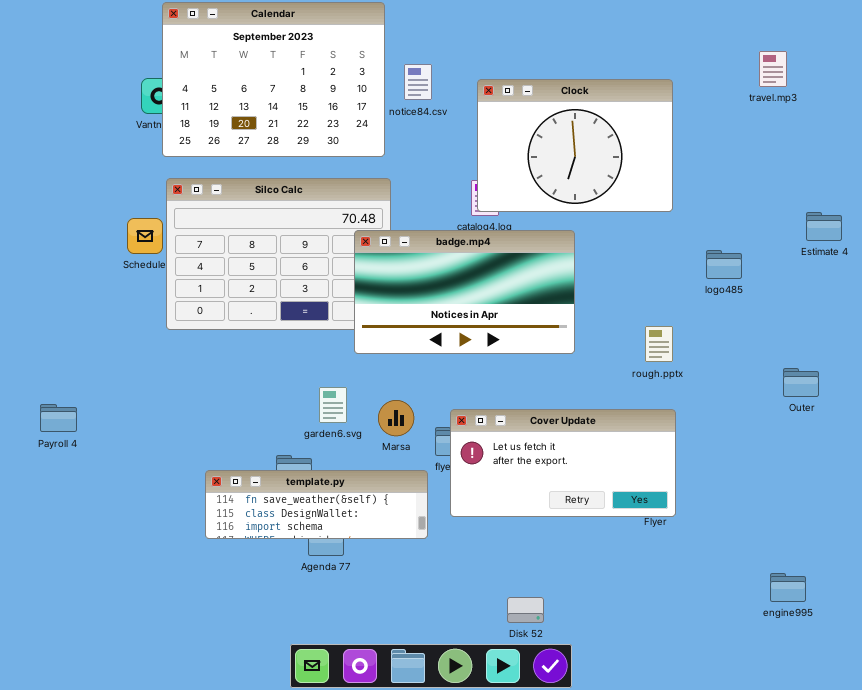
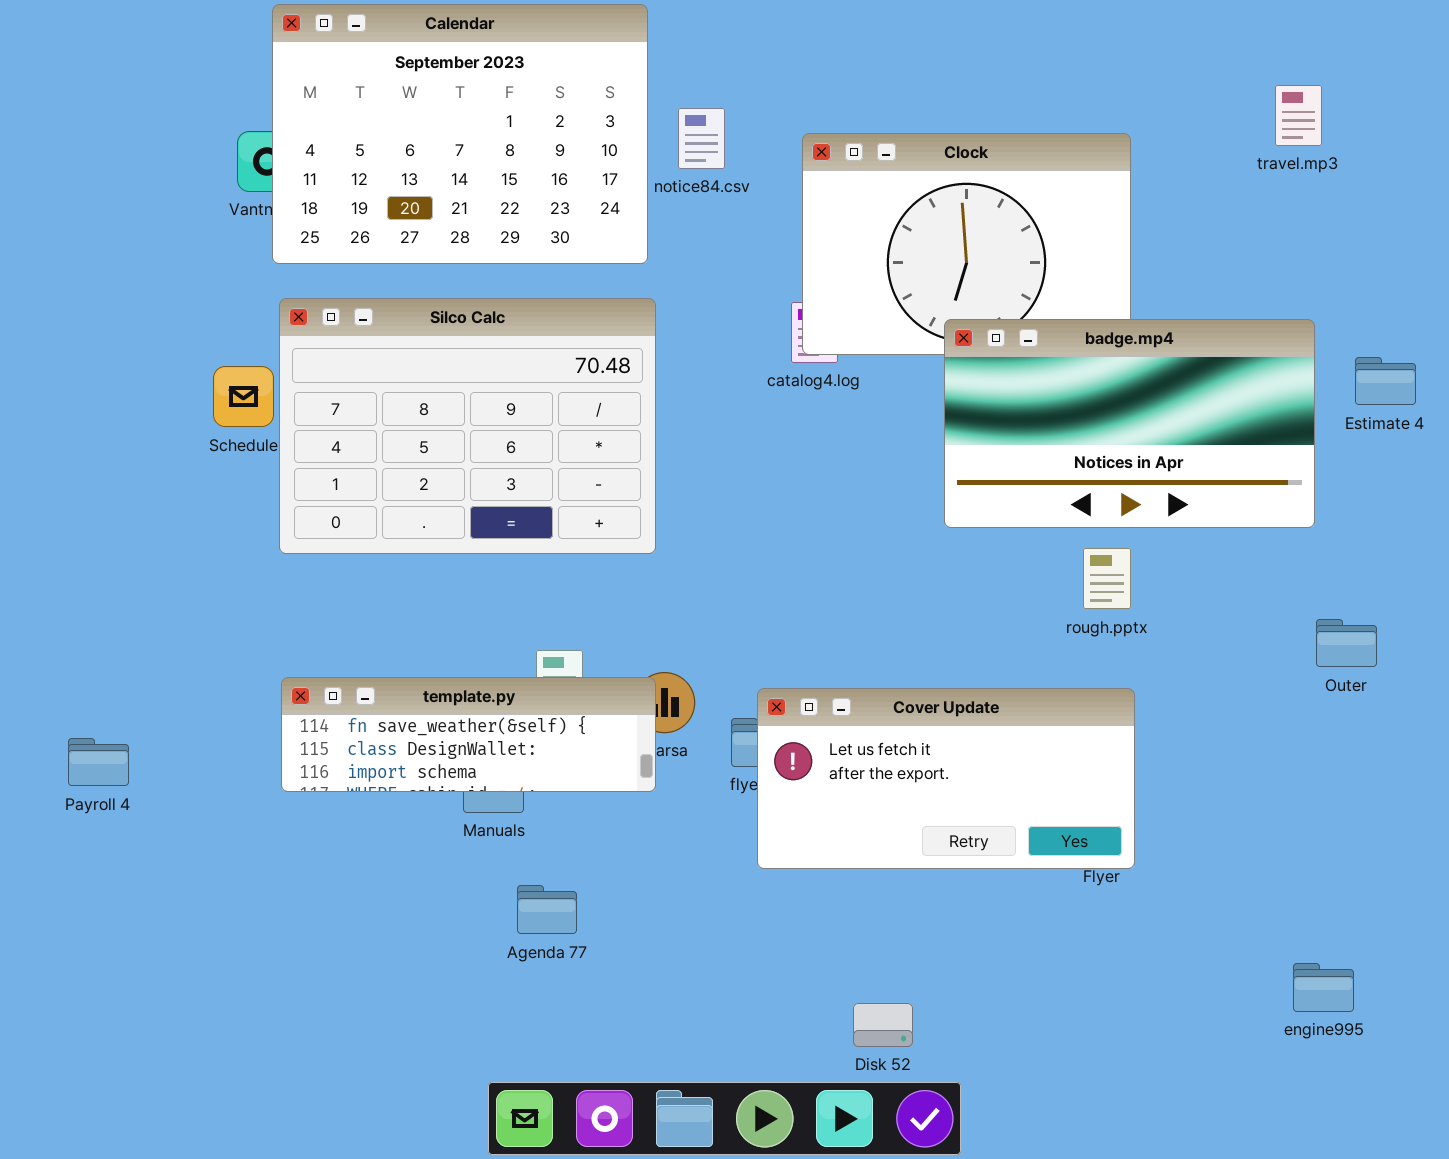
badge.mp4: [354,230,575,354] -> [944,319,1315,528], moved
Payroll 4: [40,404,77,432] -> [68,738,129,786], moved
template.py: [205,470,428,539] -> [281,677,656,792], moved

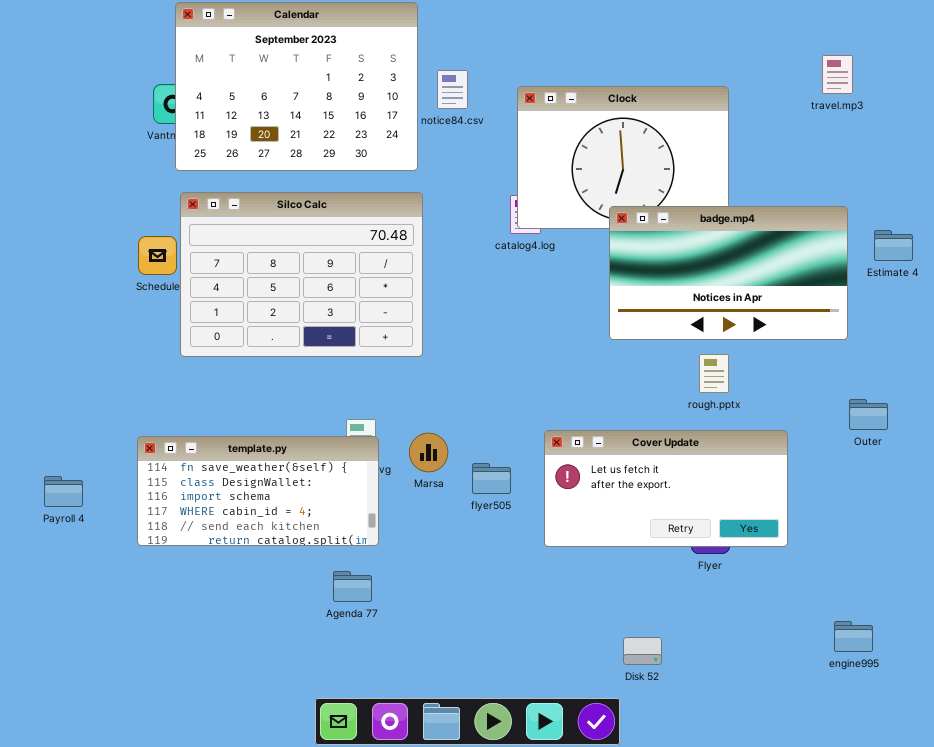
template.py: [281,677,656,792] -> [137,436,379,546], moved, resized
Cover Update: [757,688,1135,869] -> [544,430,788,547], moved
Disk 52: [853,1003,913,1047] -> [623,637,662,665], moved

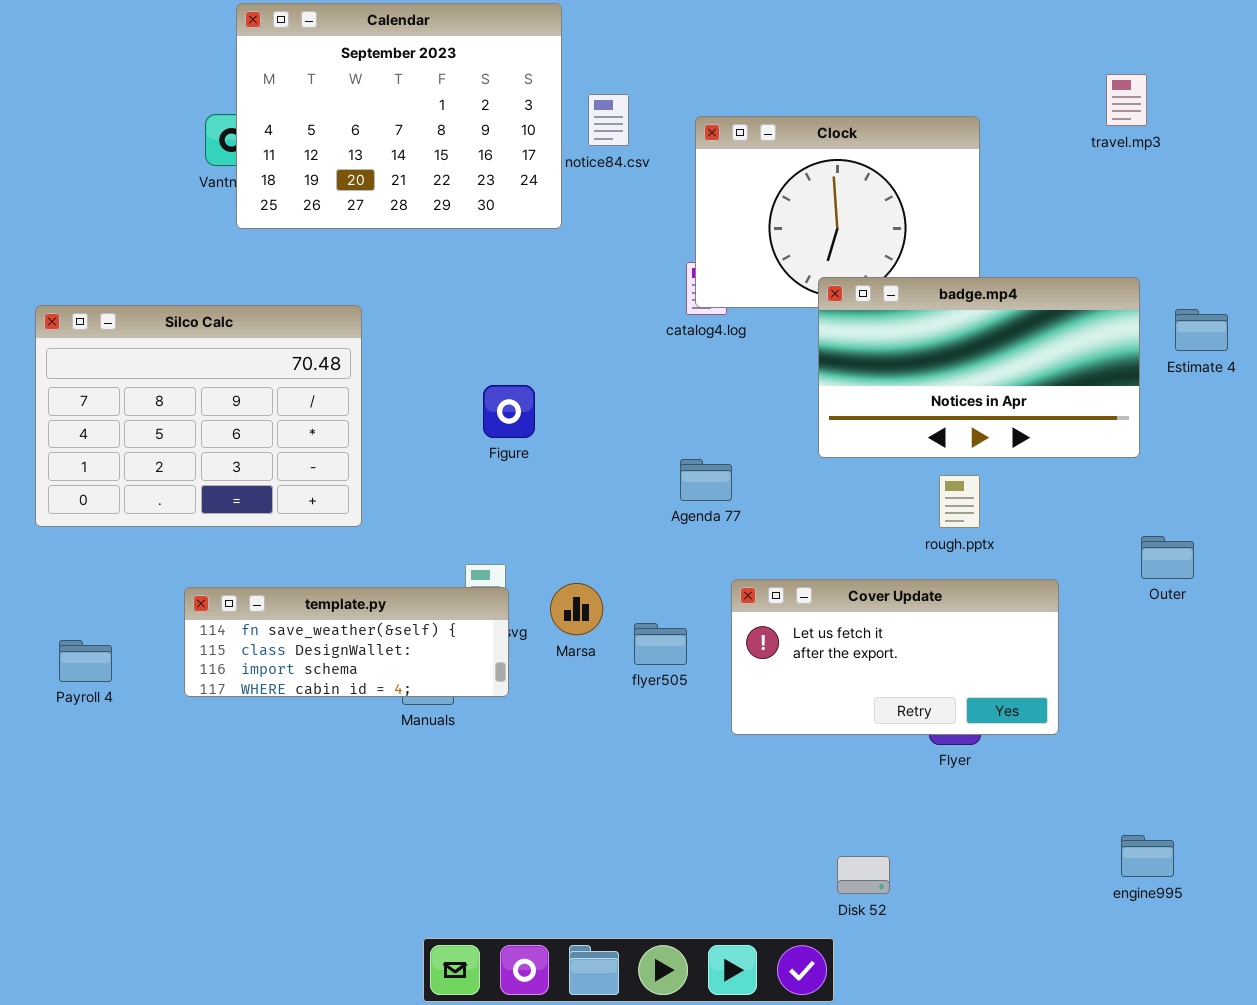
Silco Calc: [180,192,423,357] -> [35,305,362,527], moved
template.py: [137,436,379,546] -> [184,587,509,697], resized
Agenda 77: [333,571,372,602] -> [680,459,732,501], moved

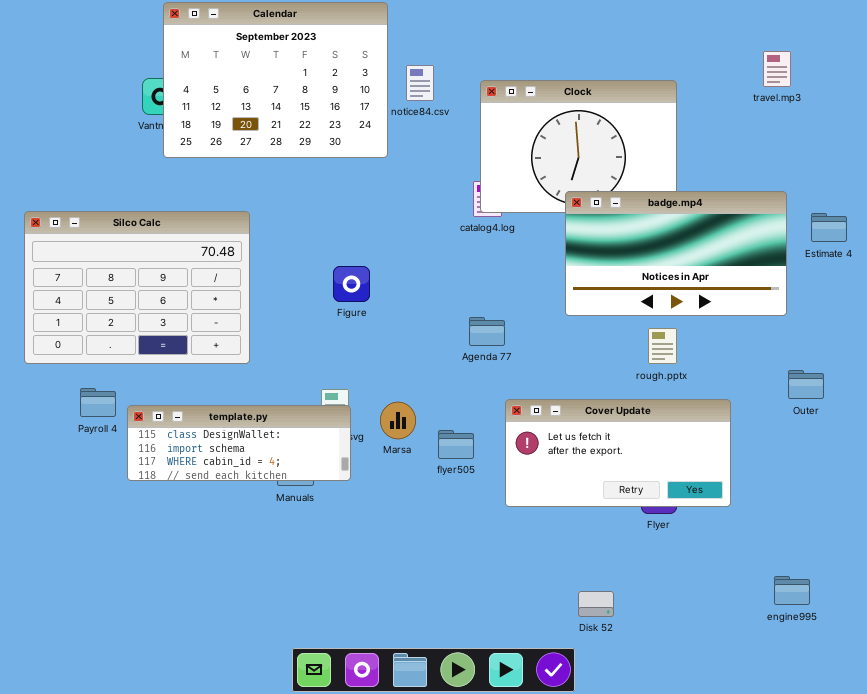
template.py: [184,587,509,697] -> [127,405,351,481], scrolled down 1 row
Payroll 4: [59,640,112,682] -> [80,388,116,417], moved

